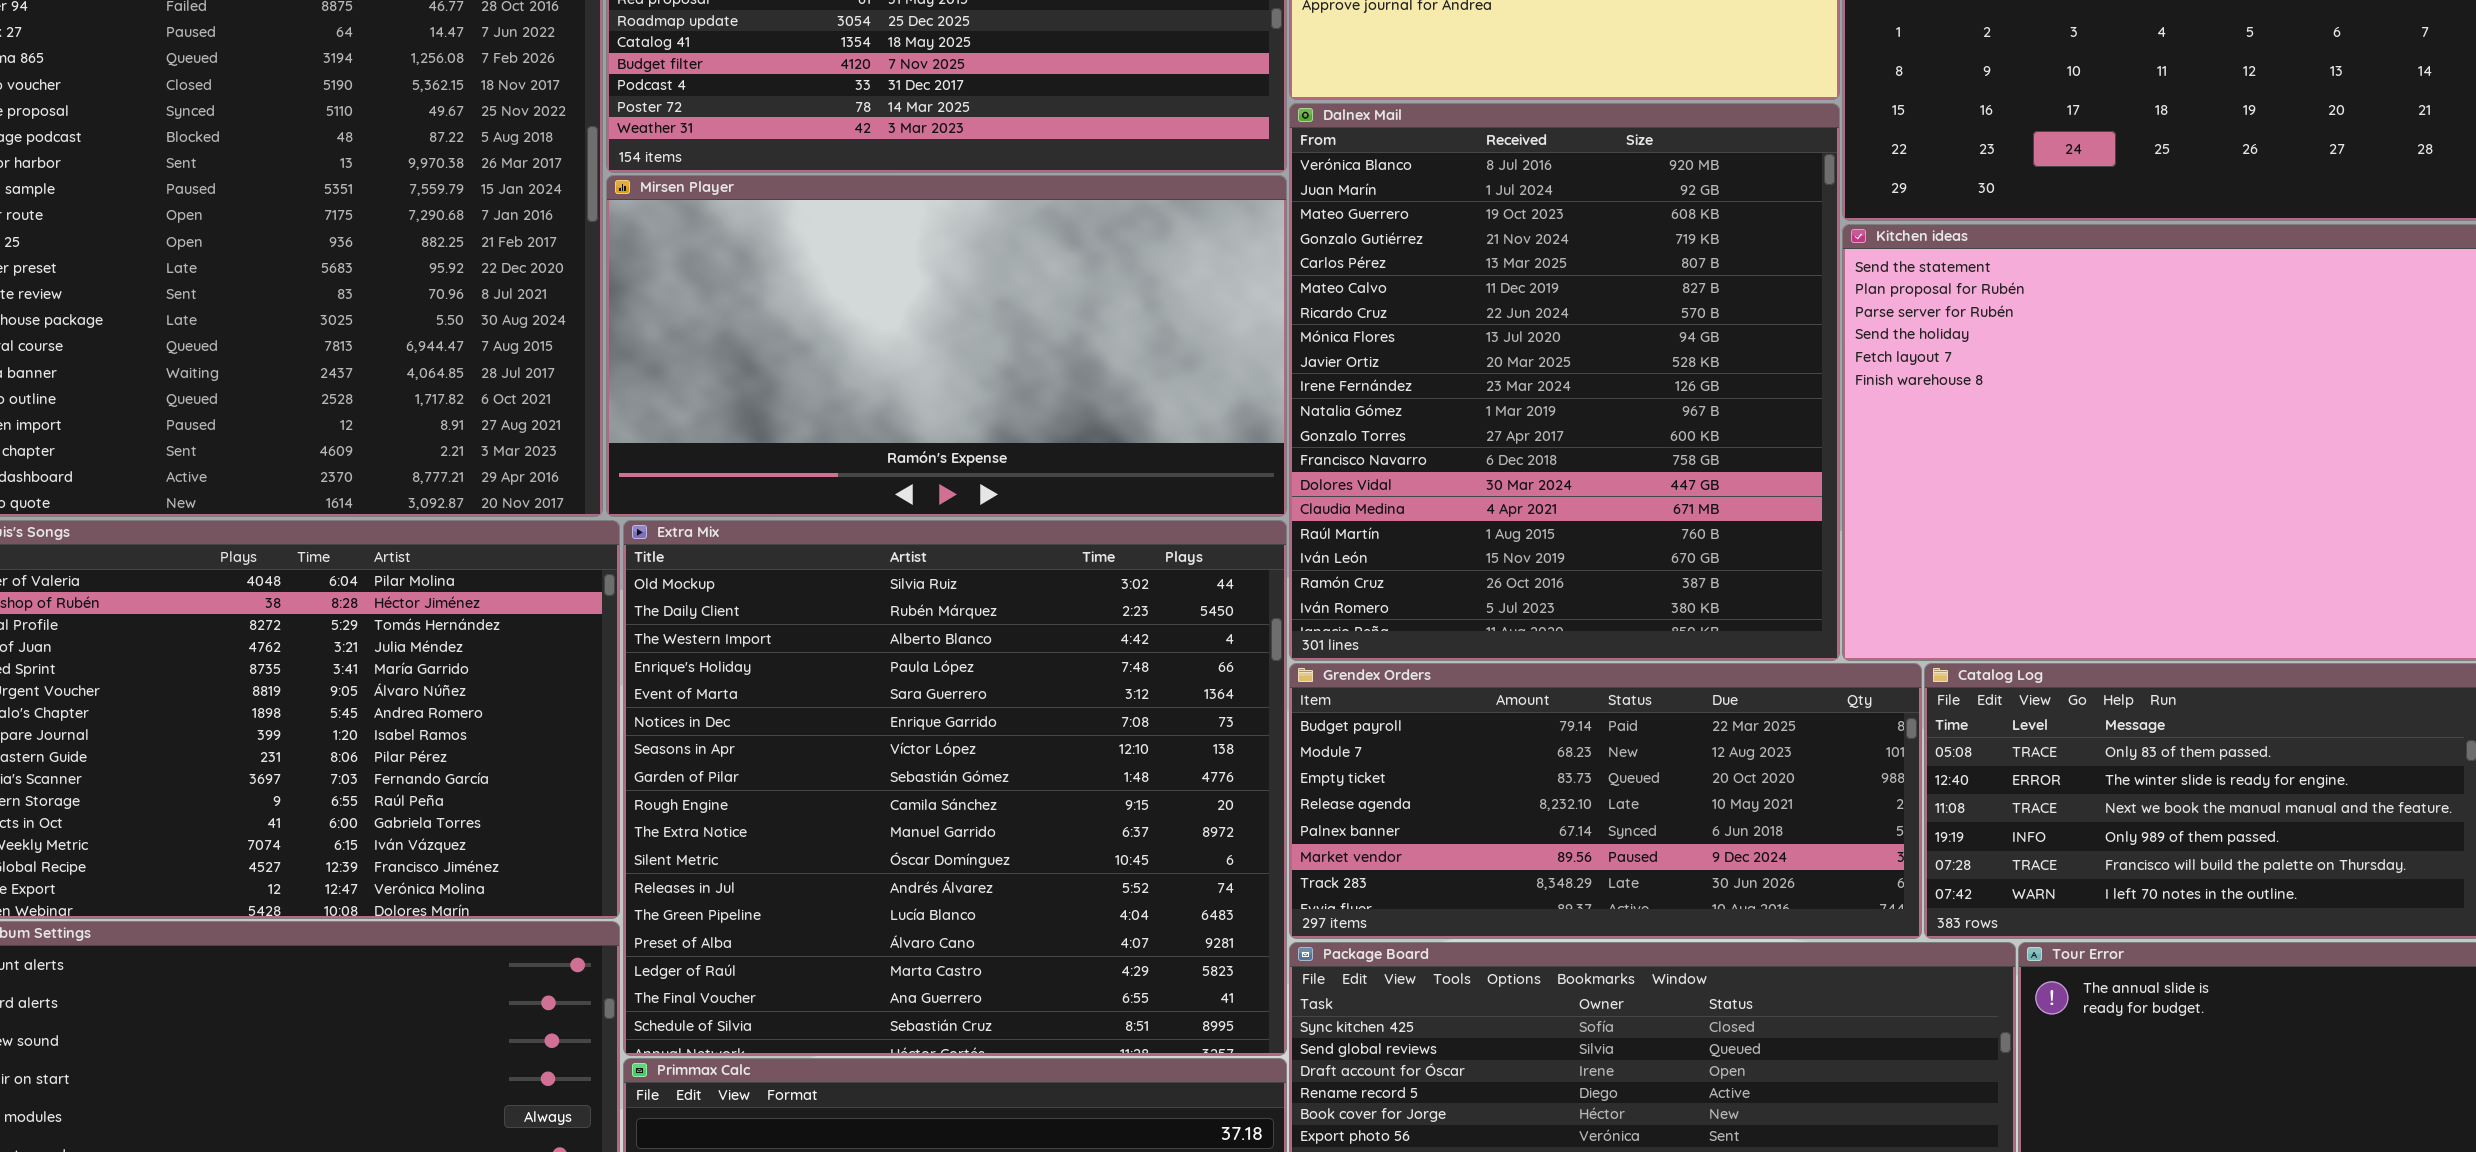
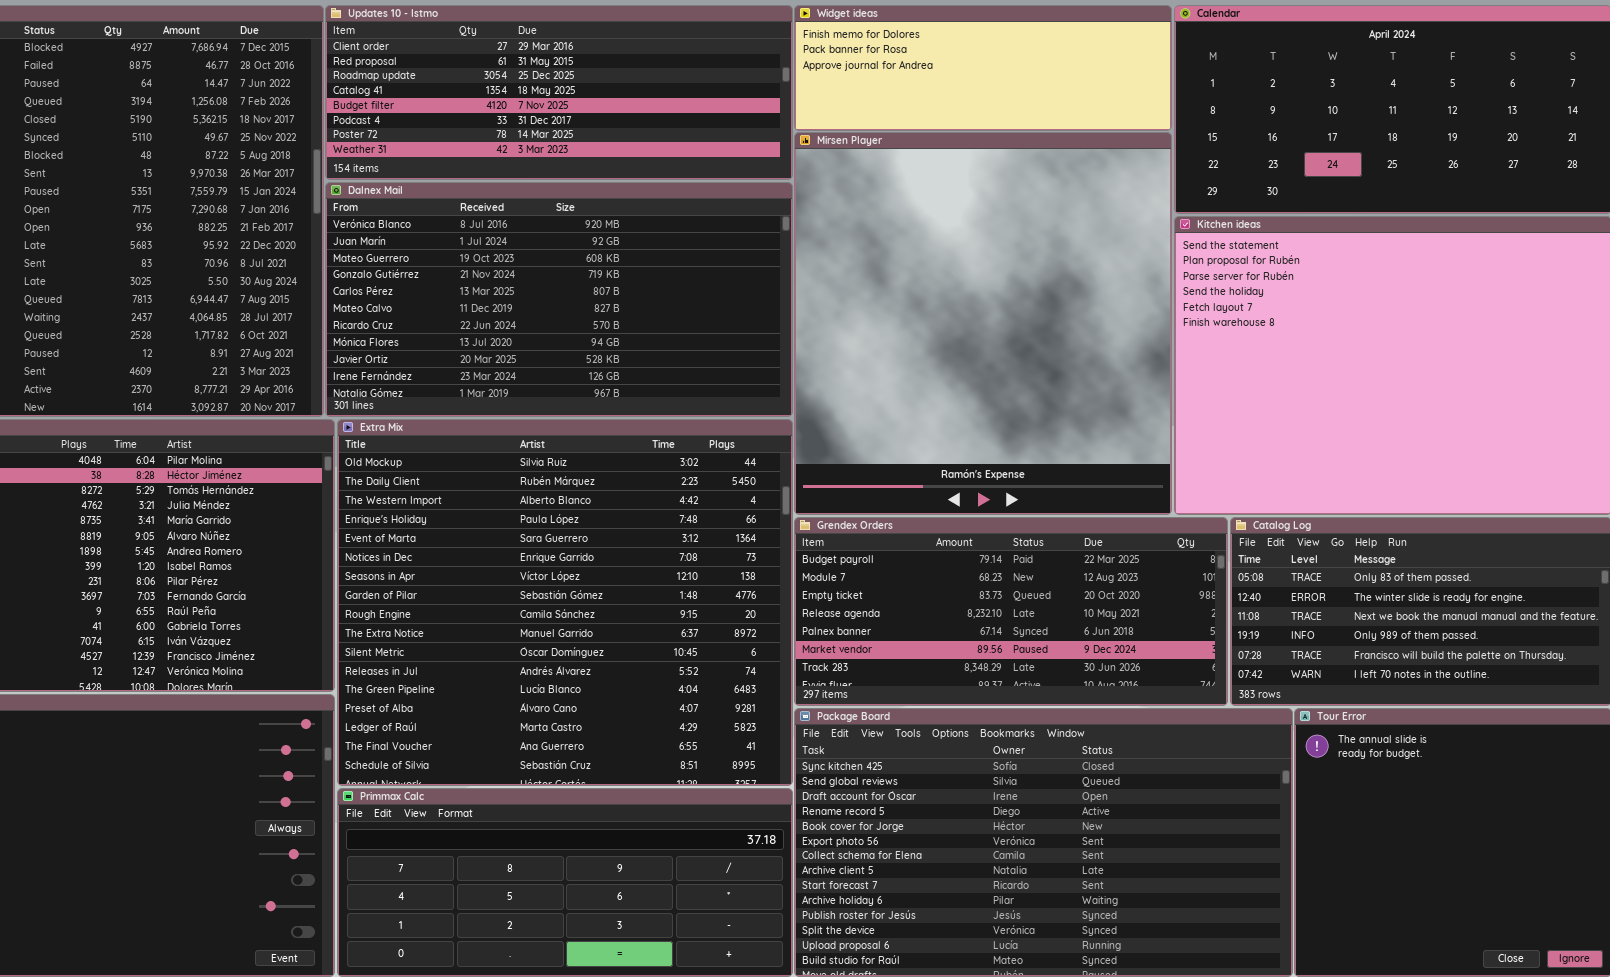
Dalnex Mail: [1289,103,1840,661] -> [325,182,793,417], moved, resized
Mirsen Player: [606,175,1287,517] -> [794,132,1172,515], moved, resized

